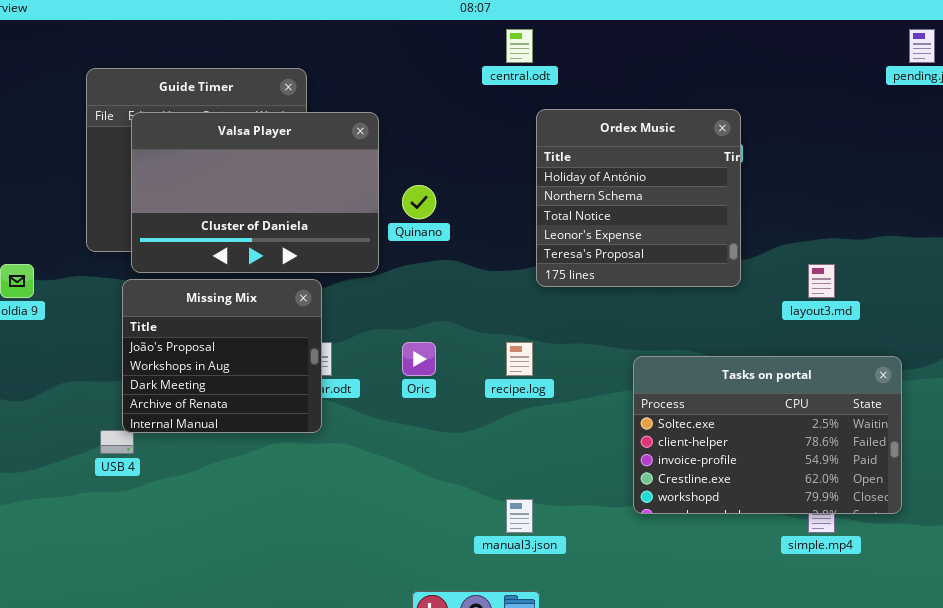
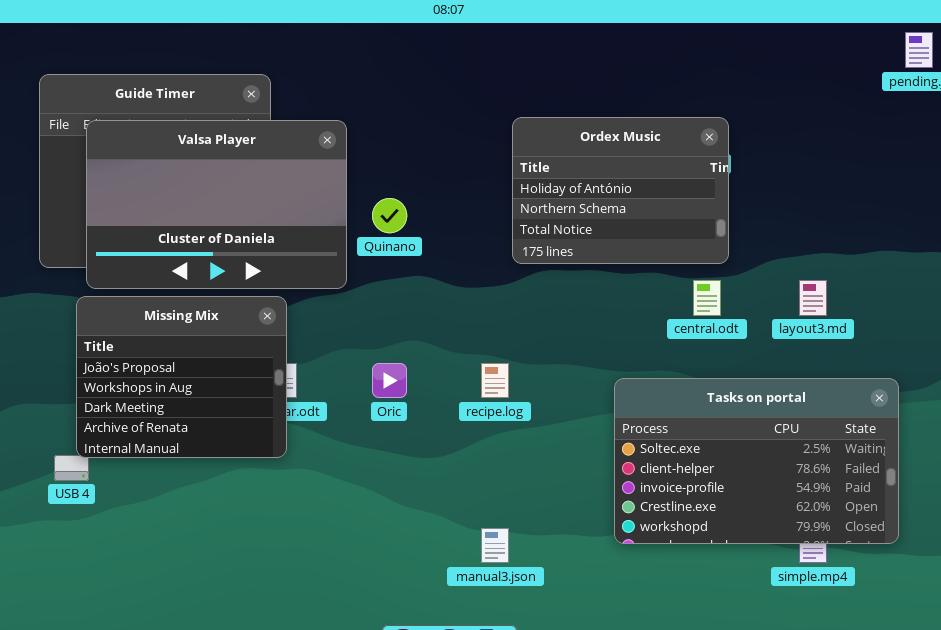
central.odt: [506,29,533,63] -> [693,280,721,316], moved
Ordex Music: [536,109,741,287] -> [512,117,729,264], resized

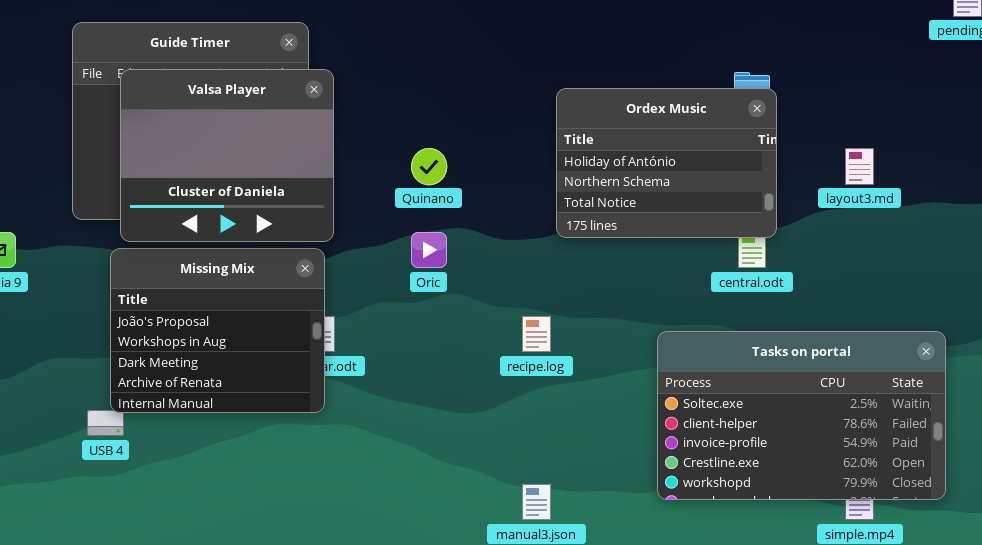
Ordex Music: [512,117,729,264] -> [556,88,777,238], moved
Valsa Player: [86,120,347,289] -> [120,69,334,242], resized
layout3.md: [799,280,827,316] -> [845,148,874,185], moved
Oric: [372,363,407,398] -> [411,232,447,268], moved

